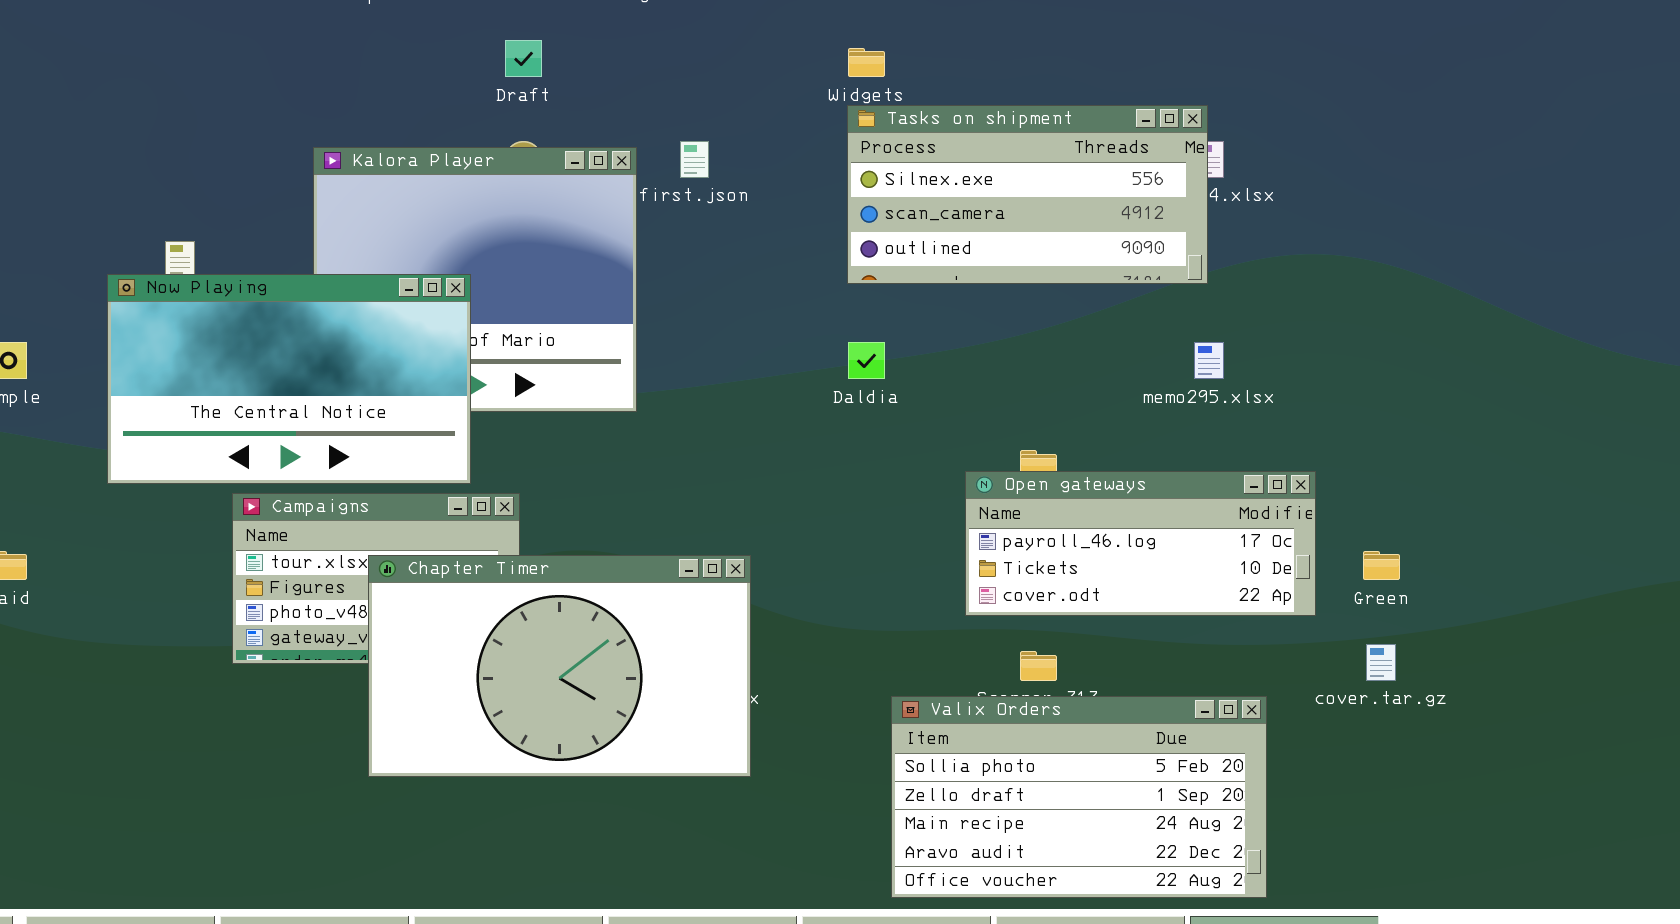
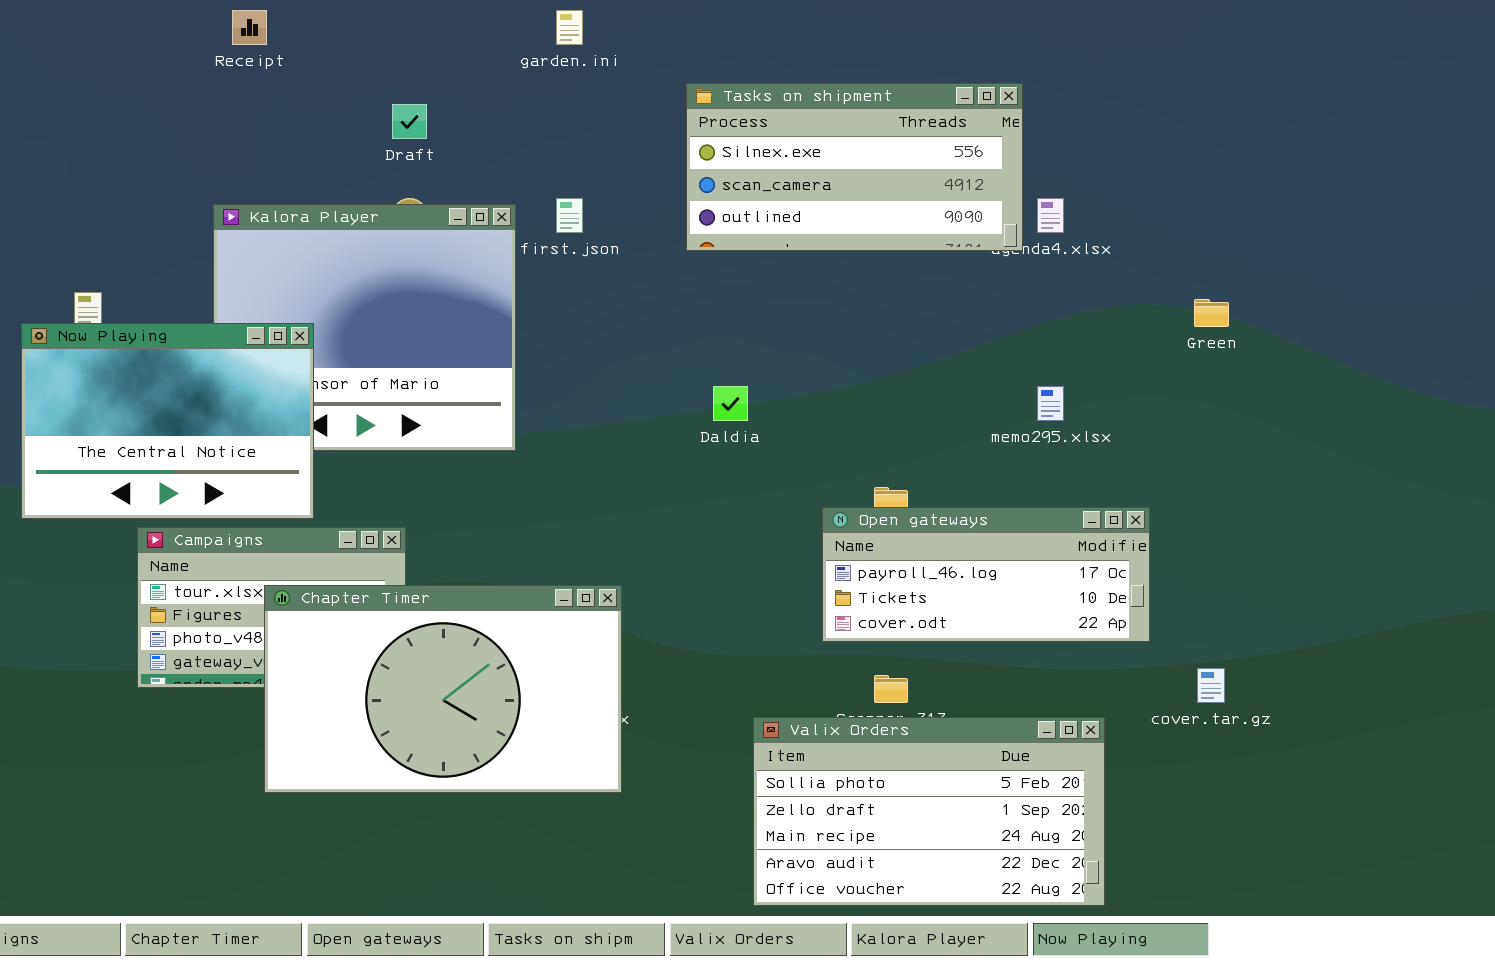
Tasks on shipment: [847,105,1208,284] -> [686,83,1023,251], moved
Now Playing: [107,274,471,484] -> [21,323,314,519], resized
Green: [1363,551,1400,580] -> [1194,299,1229,327], moved

